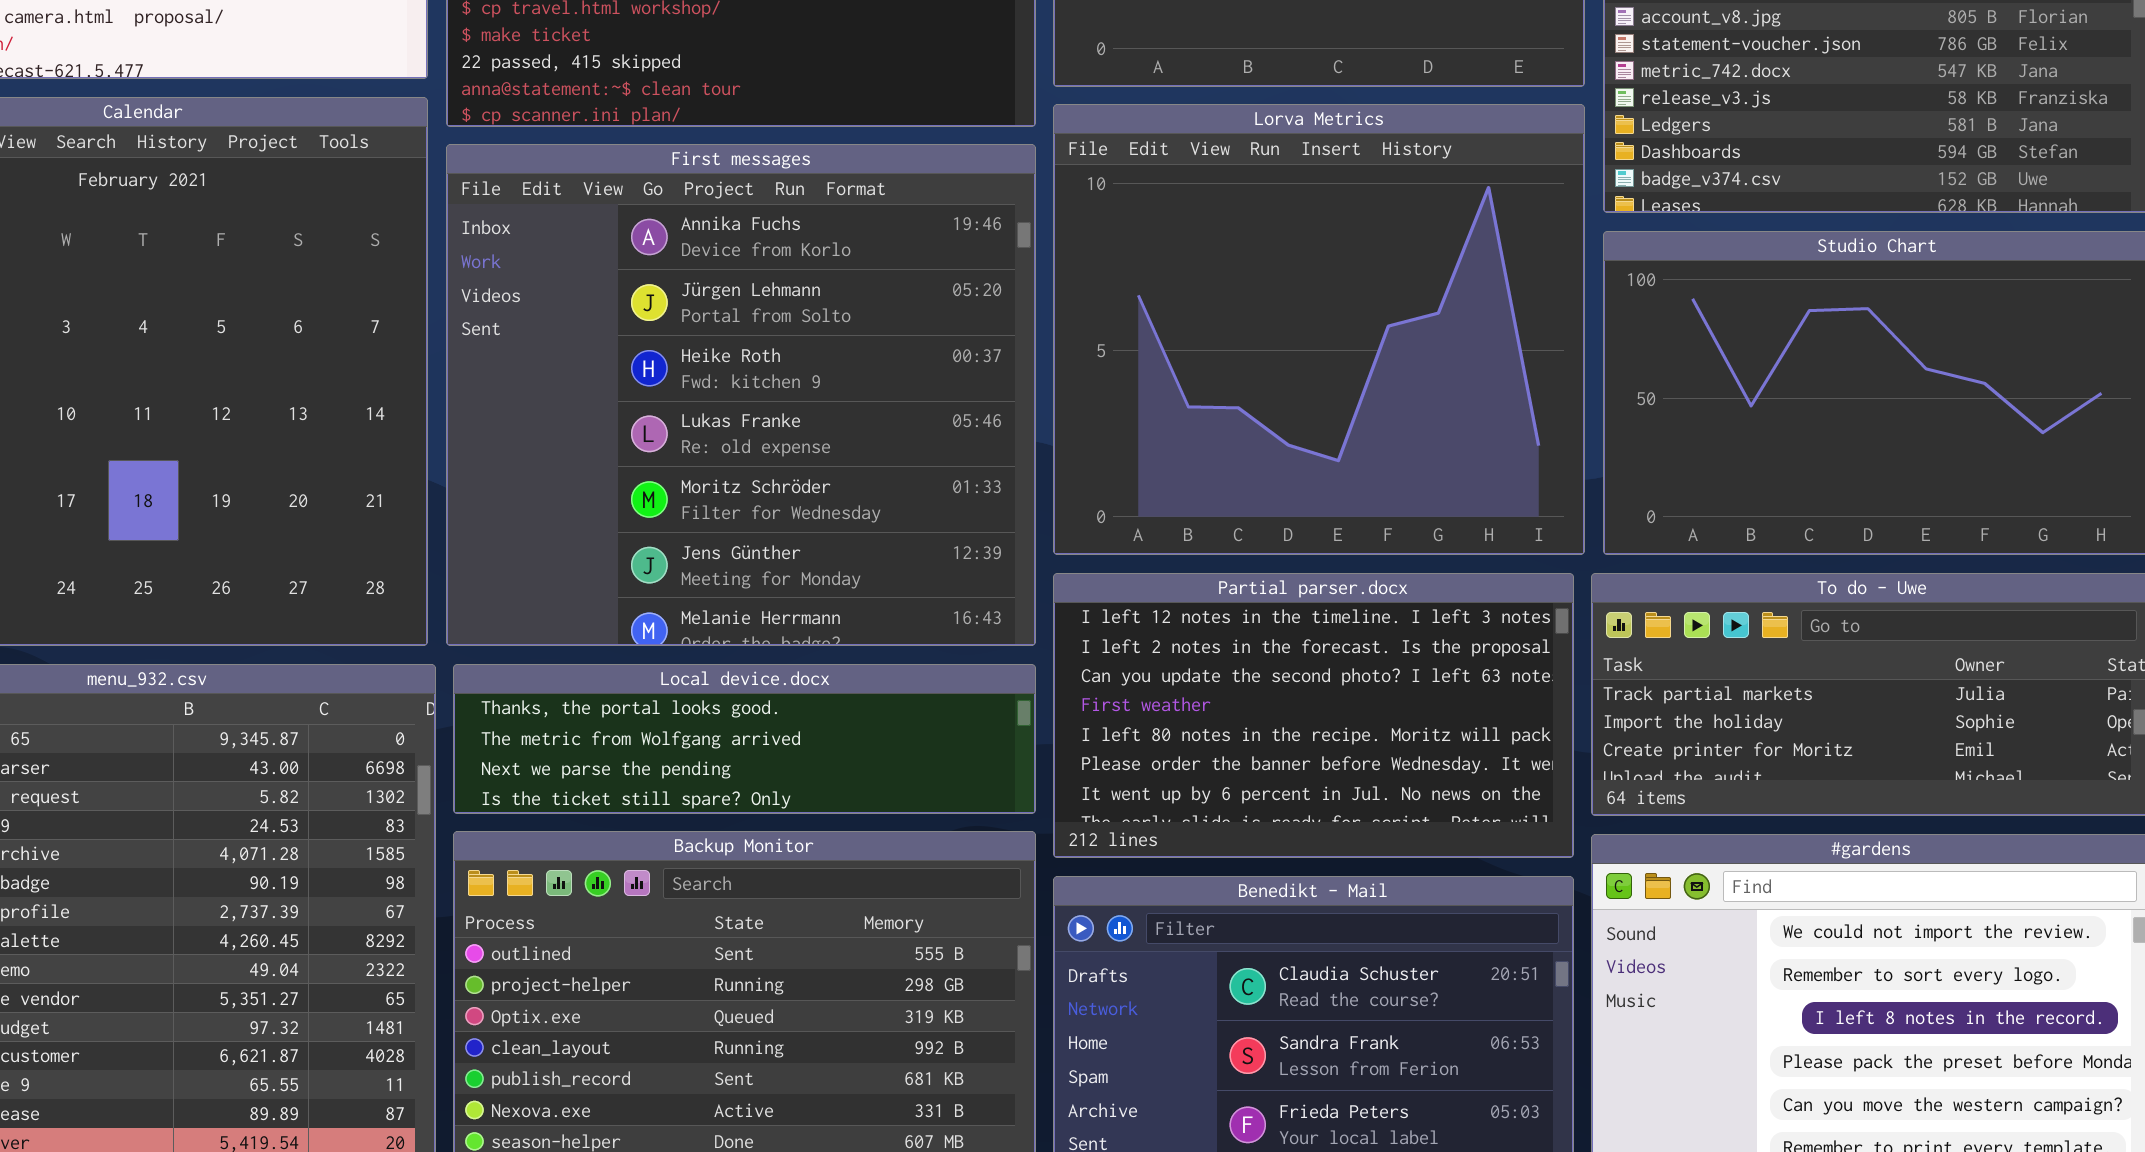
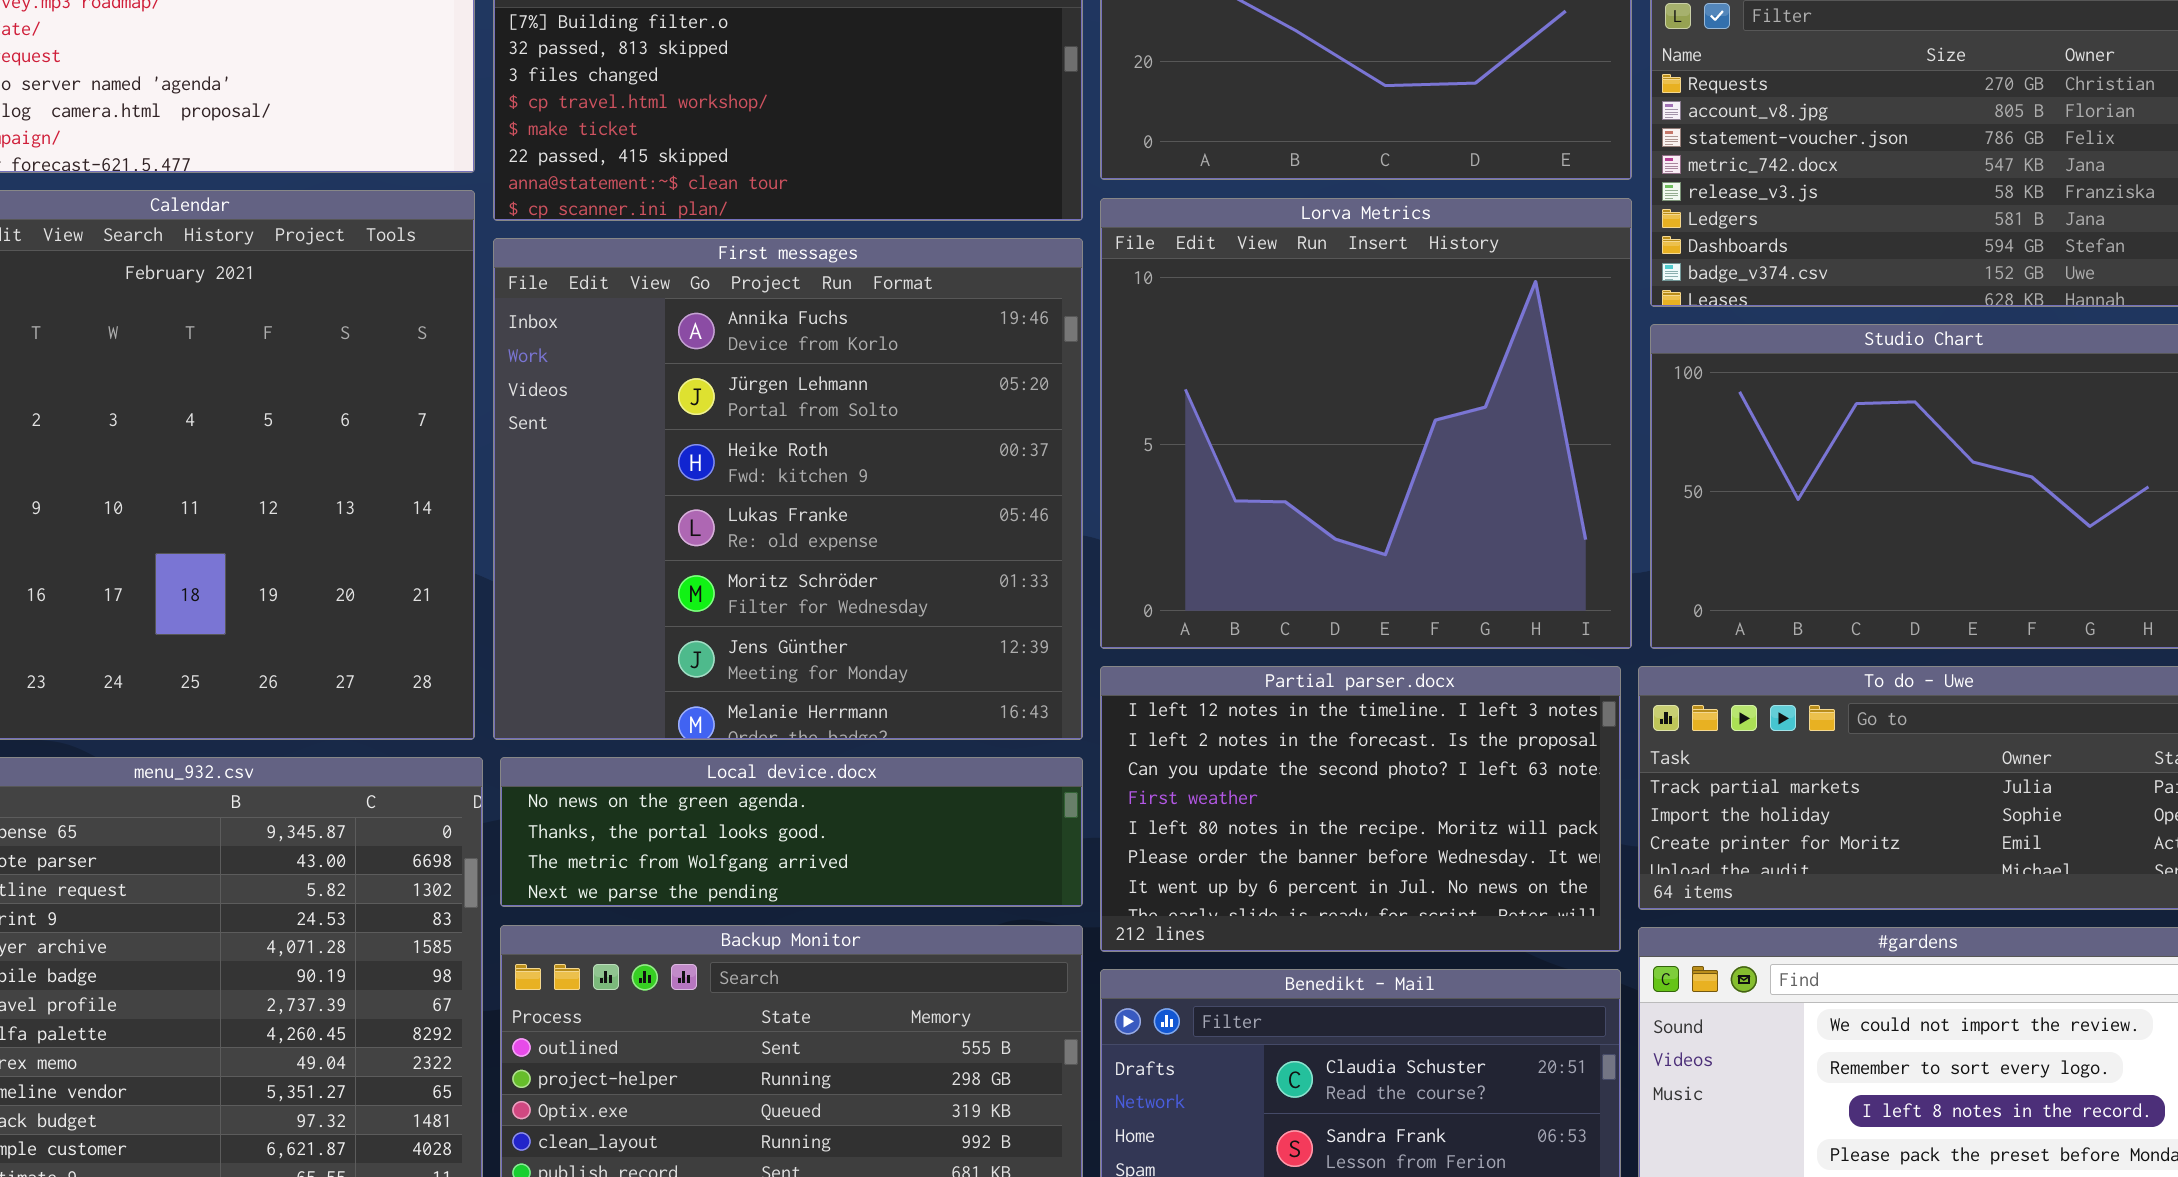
Local device.docx: [453,664,1036,814] -> [500,757,1083,907], scrolled up 1 row

